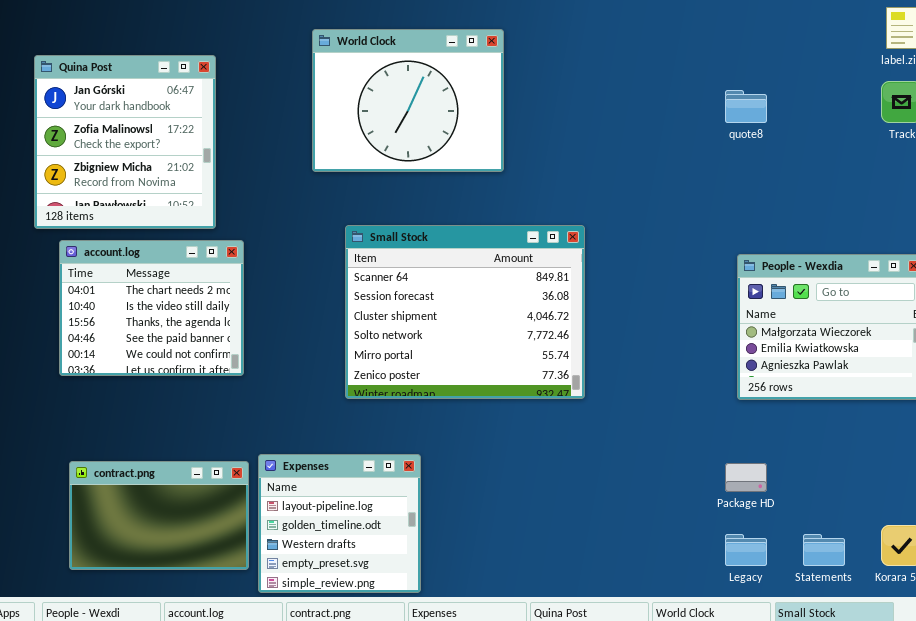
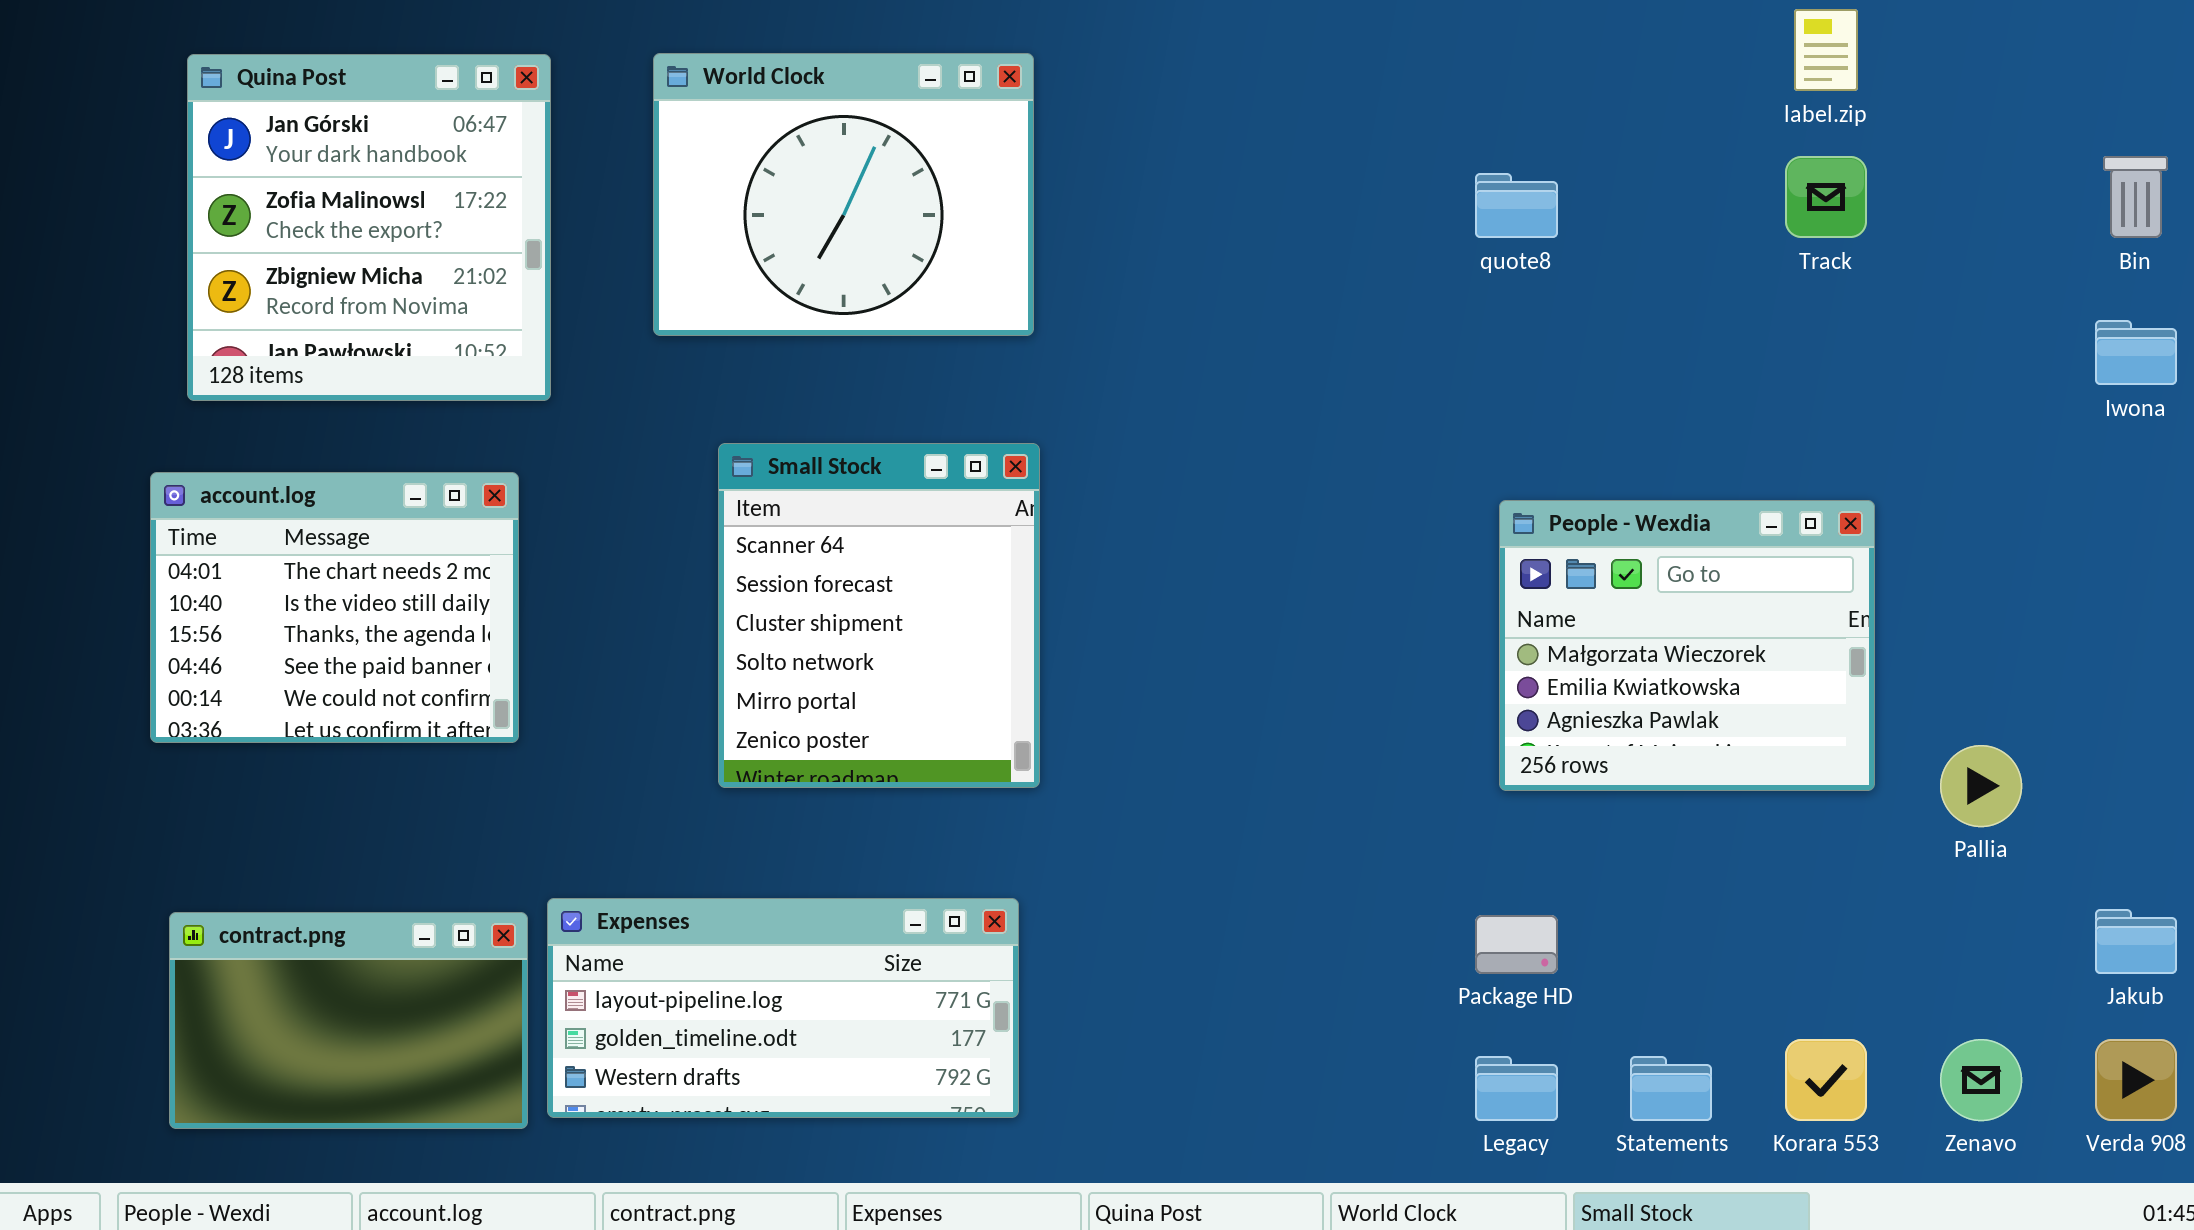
Quina Post: [34,55,216,229] -> [187,54,551,401], moved
Small Stock: [345,225,585,399] -> [718,443,1040,788], resized
Expenses: [258,454,421,593] -> [547,898,1019,1118], resized

